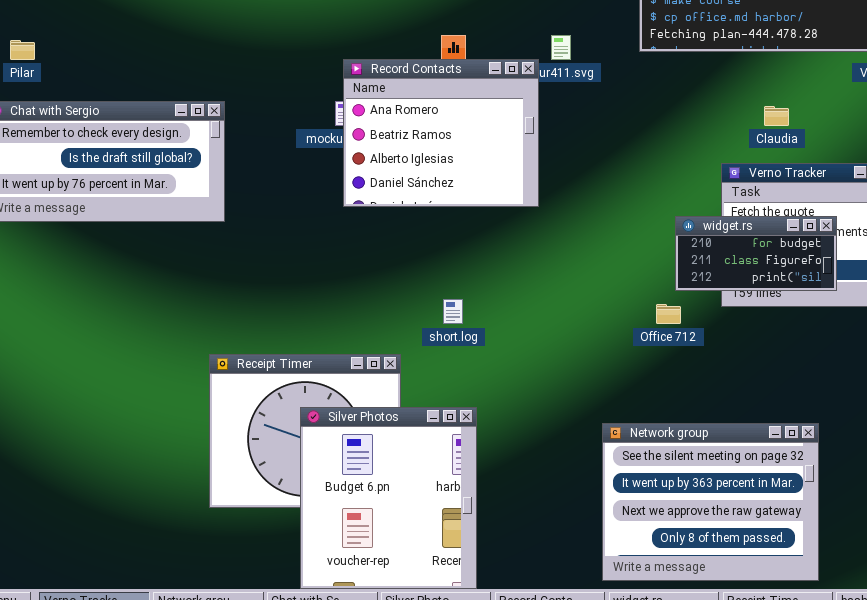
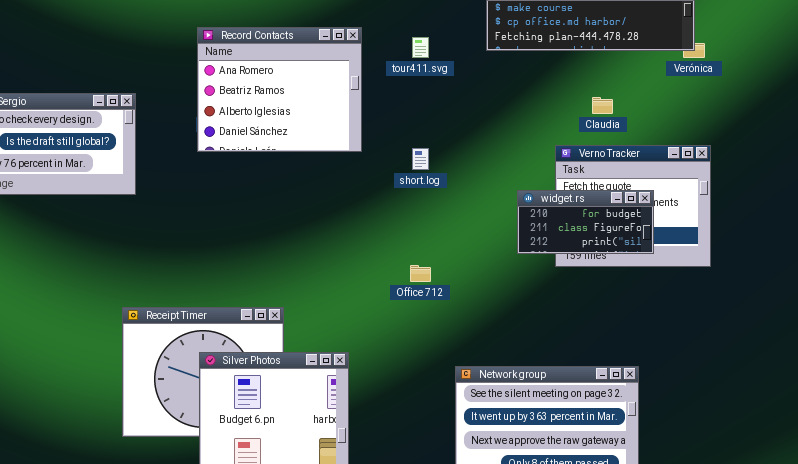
Record Contacts: [343,59,539,207] -> [197,27,362,152], moved
short.log: [443,299,463,324] -> [412,148,429,170], moved
Office 712: [656,304,681,324] -> [410,265,431,282], moved

